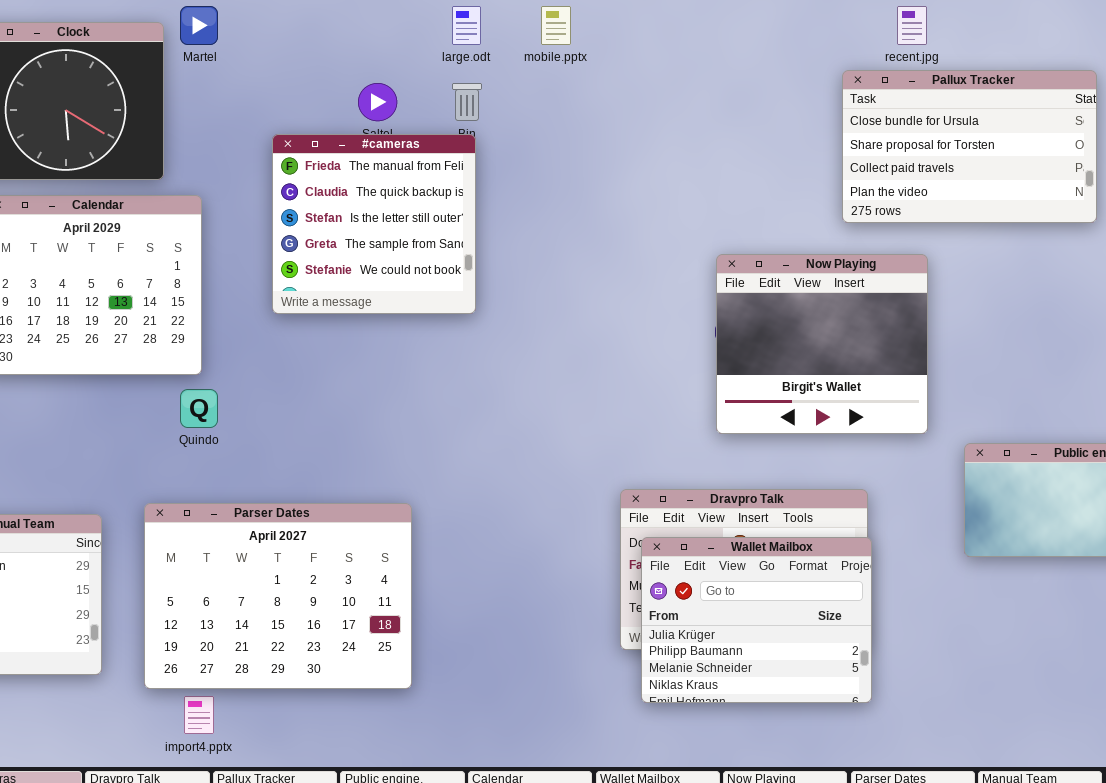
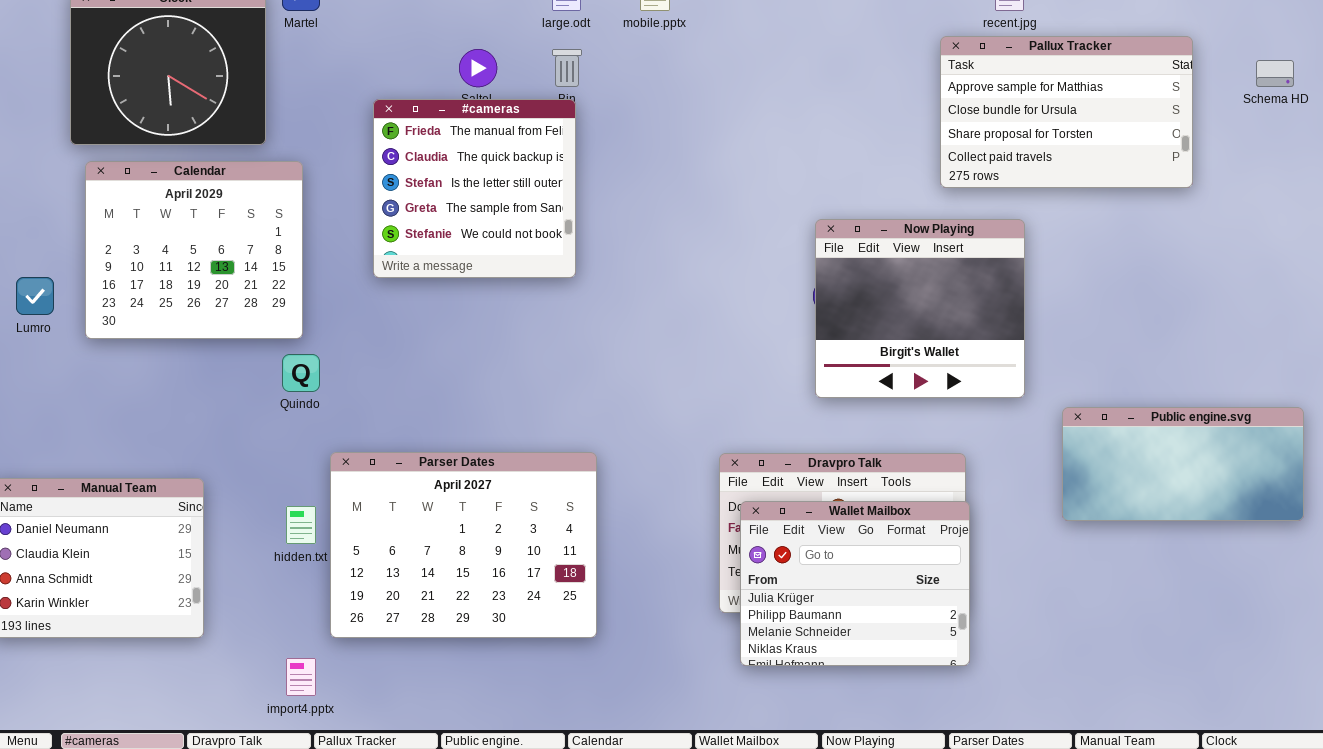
Pallux Tracker: [842,70,1097,223] -> [940,36,1193,188], scrolled up 1 row
Parser Dates: [144,503,412,689] -> [330,452,597,638], moved

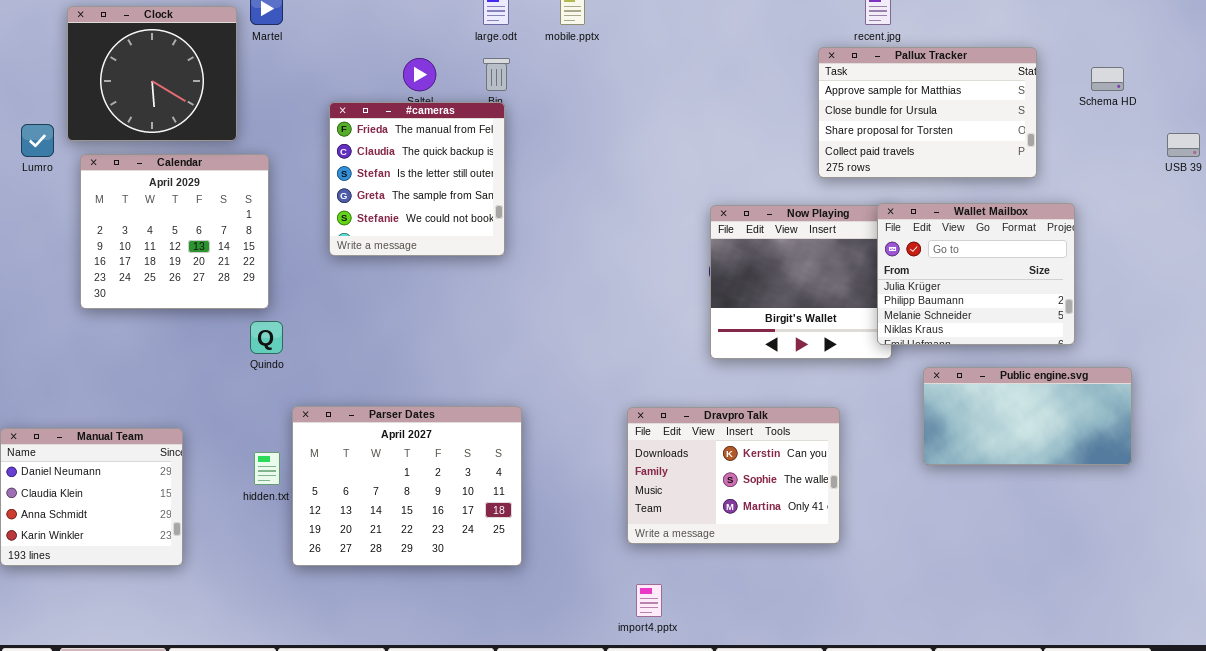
Lumro: [16,277,54,315] -> [21,124,54,157], moved
Wallet Mailbox: [740,501,970,666] -> [877,203,1075,345], moved
import4.pptx: [286,658,316,696] -> [636,584,662,617], moved

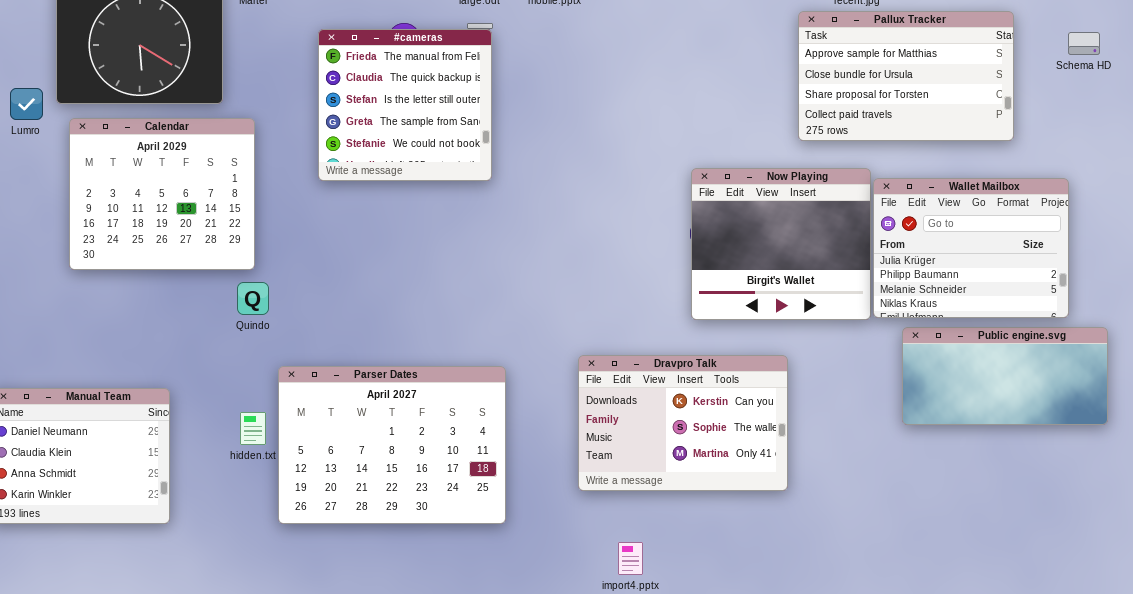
#cameras: [329,102,505,256] -> [318,29,492,181], moved
Wallet Mailbox: [877,203,1075,345] -> [873,178,1069,318], moved
Dravpro Talk: [627,407,840,544] -> [578,355,788,491], moved

